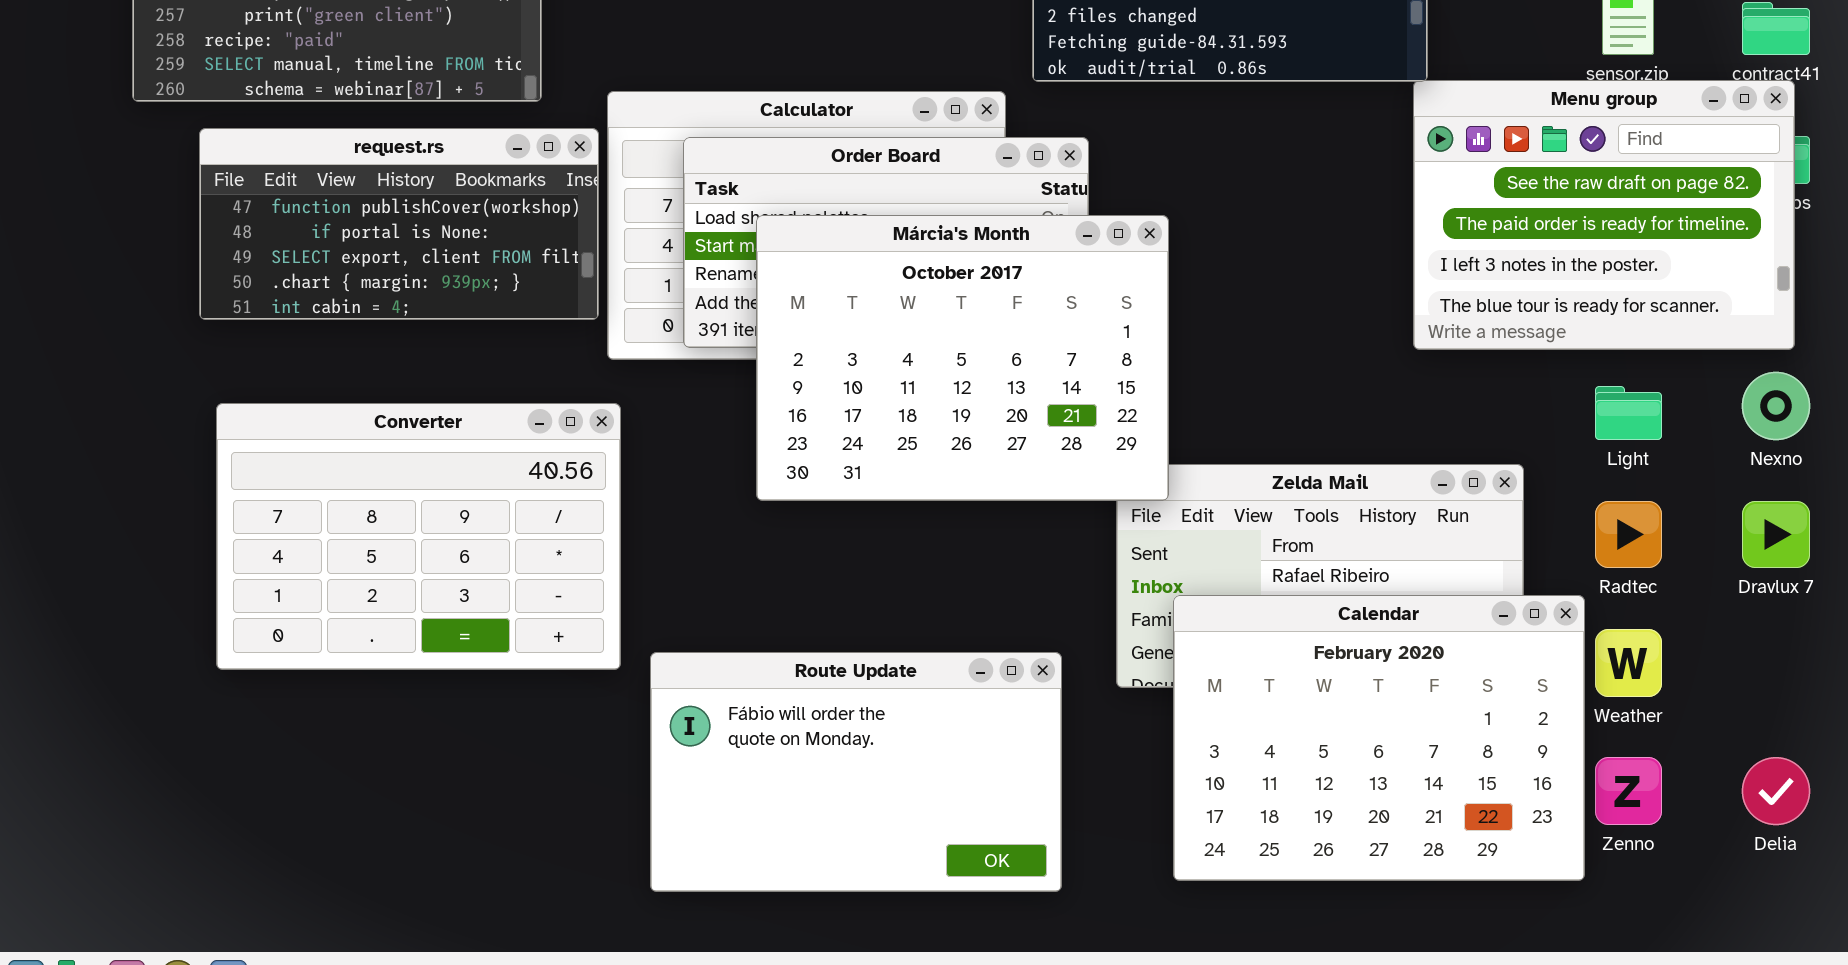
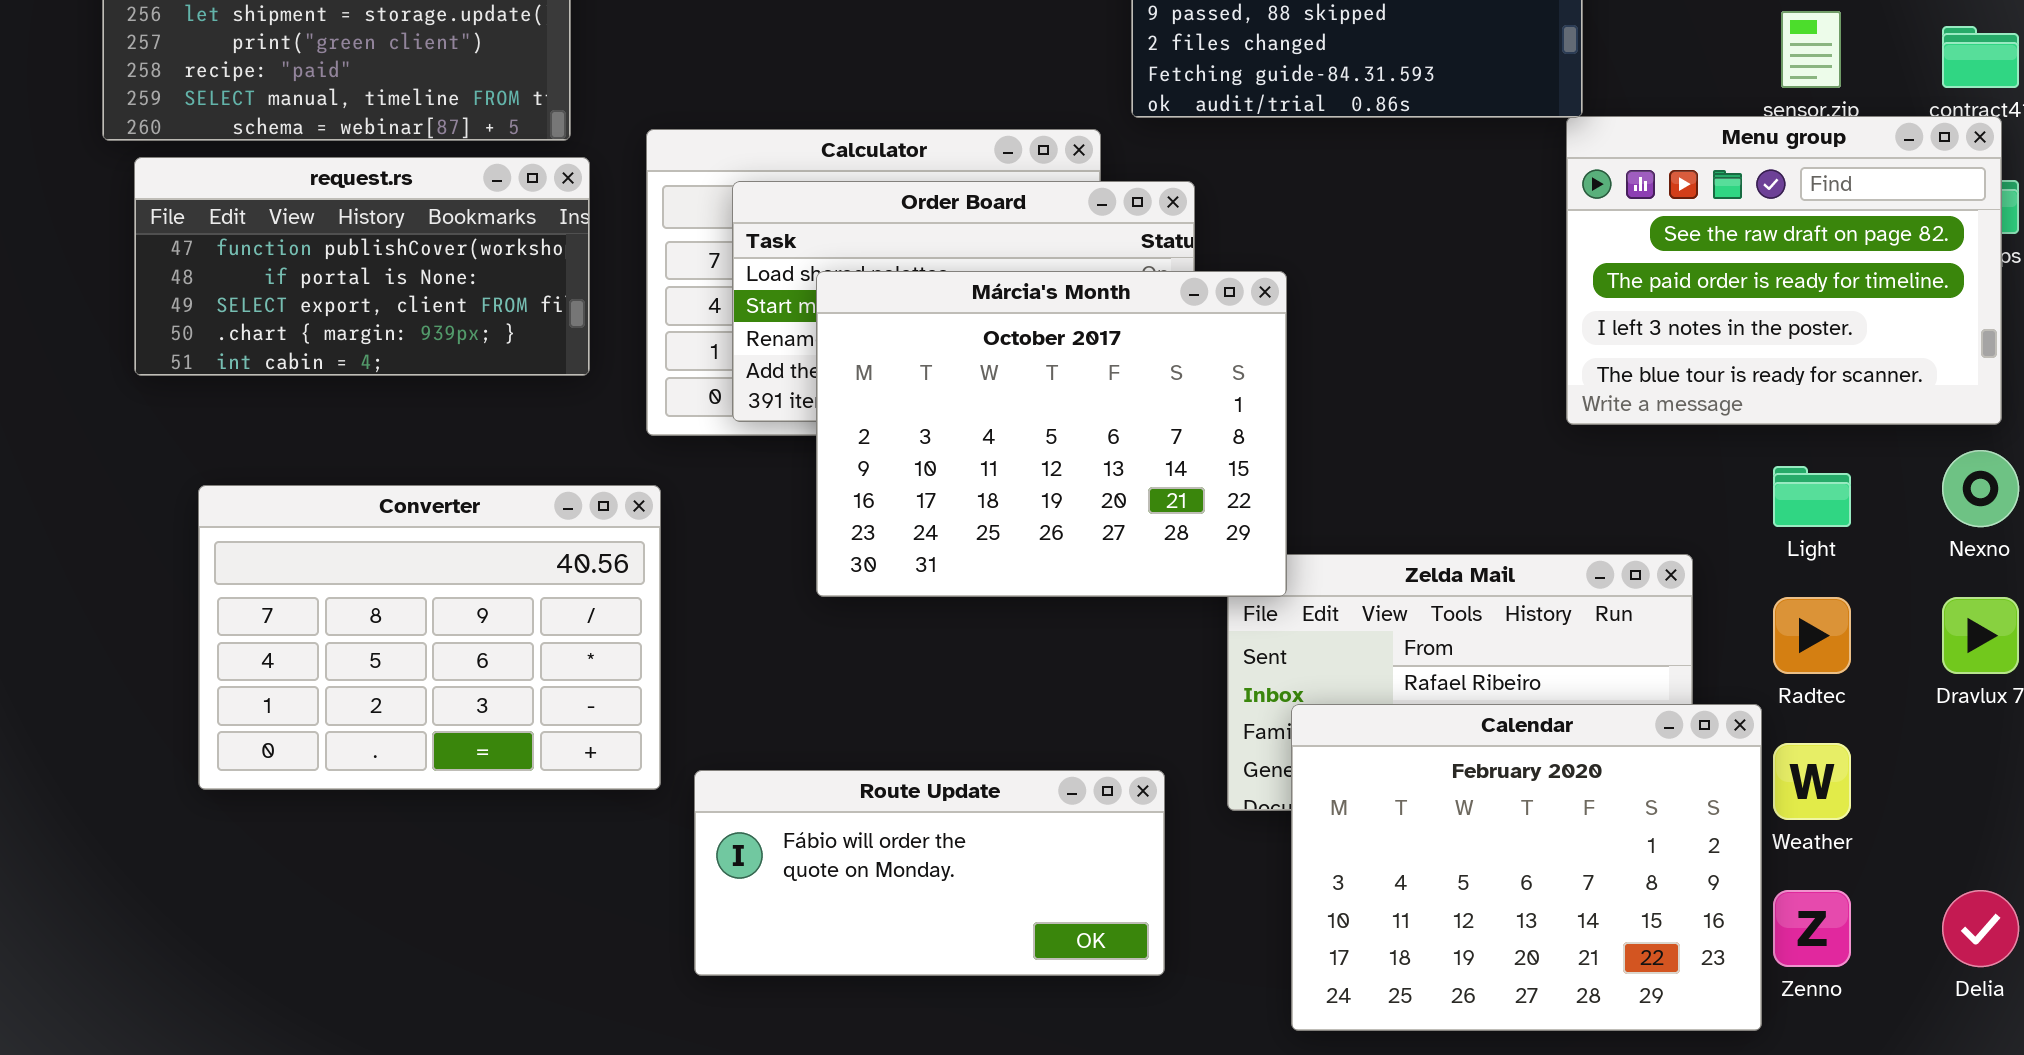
request.rs: [199,128,599,320] -> [134,157,590,376], moved
Route Update: [650,652,1062,892] -> [694,770,1165,976], resized

